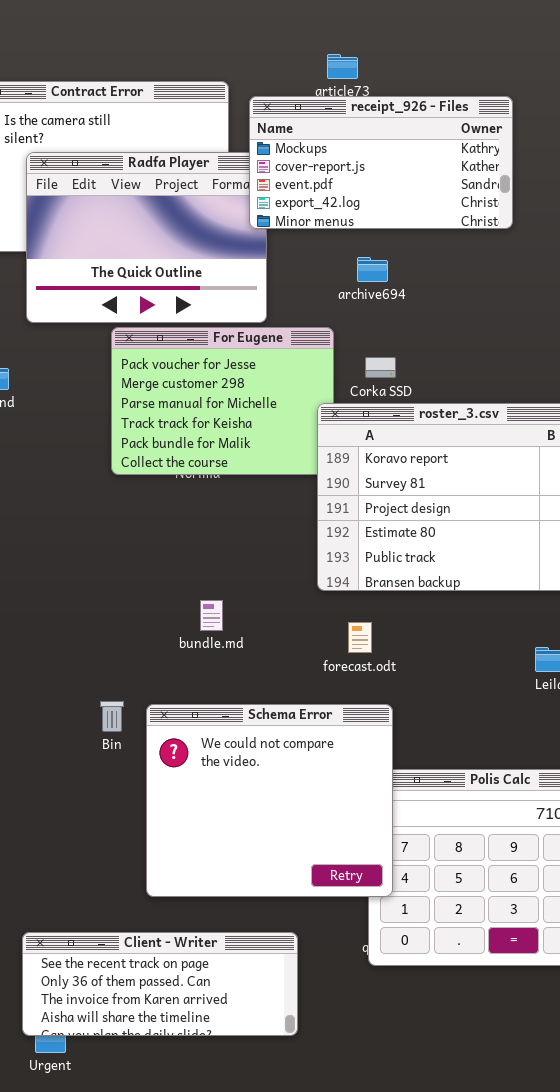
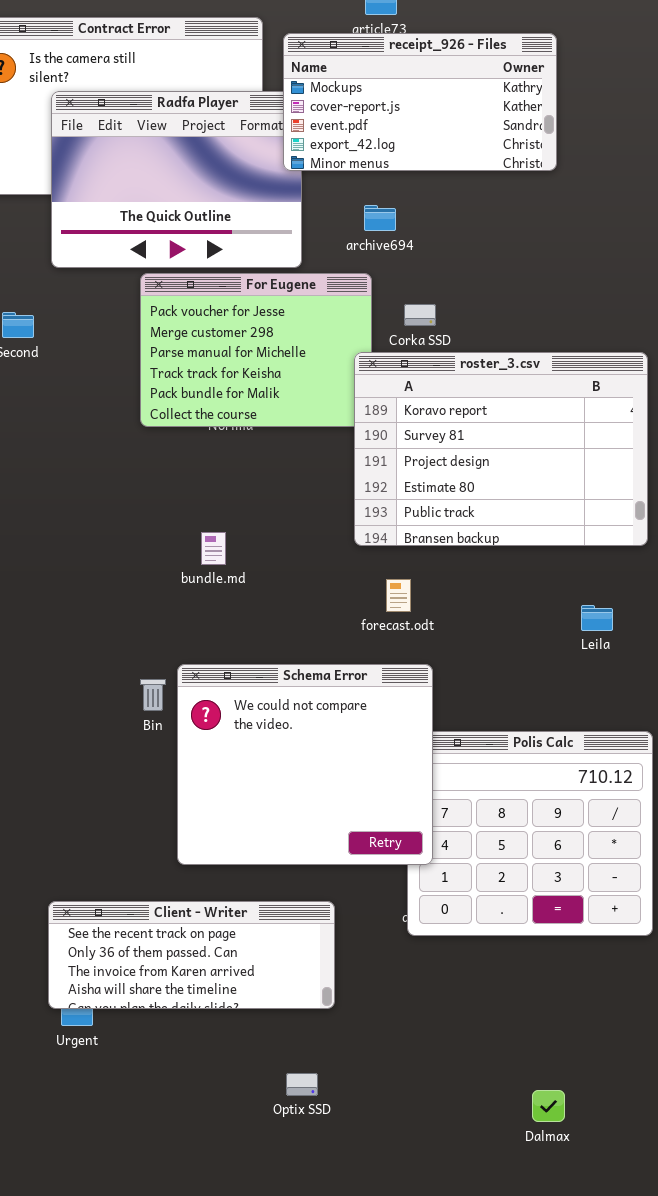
archive694: [357,257,388,282] -> [364,205,396,231], moved
bundle.md: [200,600,223,631] -> [201,532,226,565], moved
Bin: [100,701,124,732] -> [140,679,166,711], moved

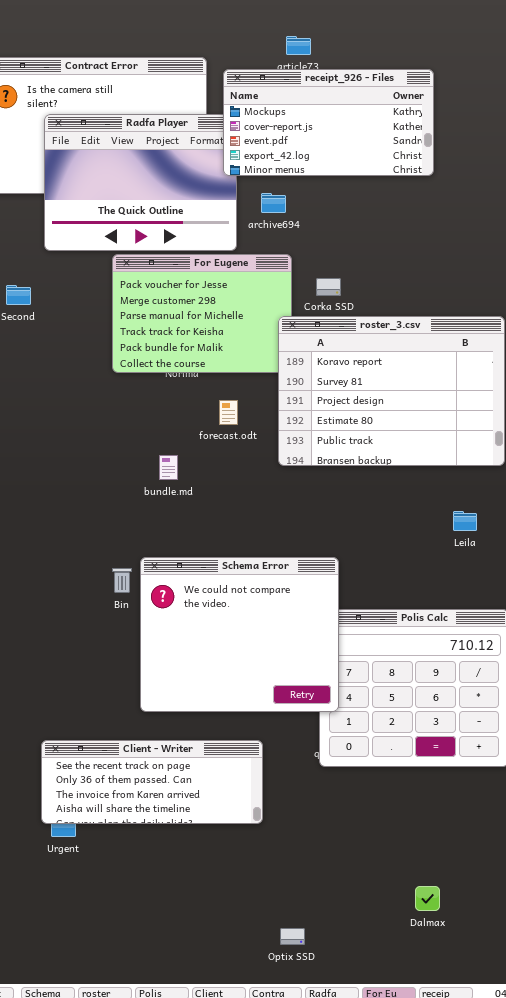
archive694: [364,205,396,231] -> [261,193,286,213], moved
forecast.odt: [386,579,411,612] -> [219,400,238,425], moved
Optix SSD: [286,1073,318,1096] -> [280,928,305,945], moved

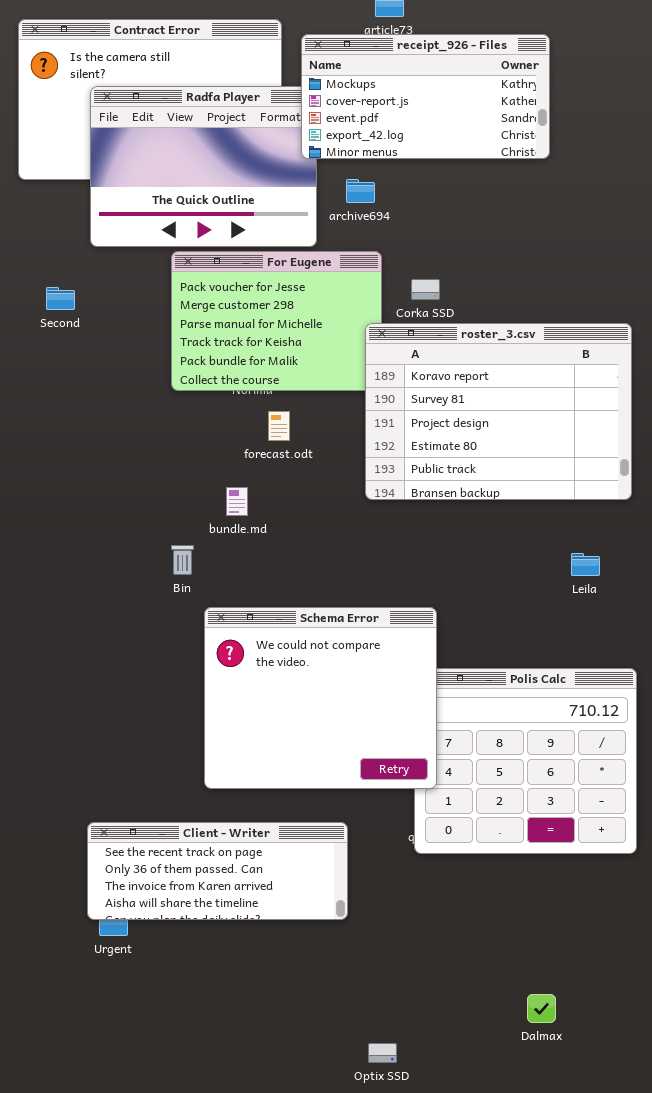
forecast.odt: [219,400,238,425] -> [268,411,290,441], moved
Bin: [112,568,132,593] -> [171,545,194,575], moved

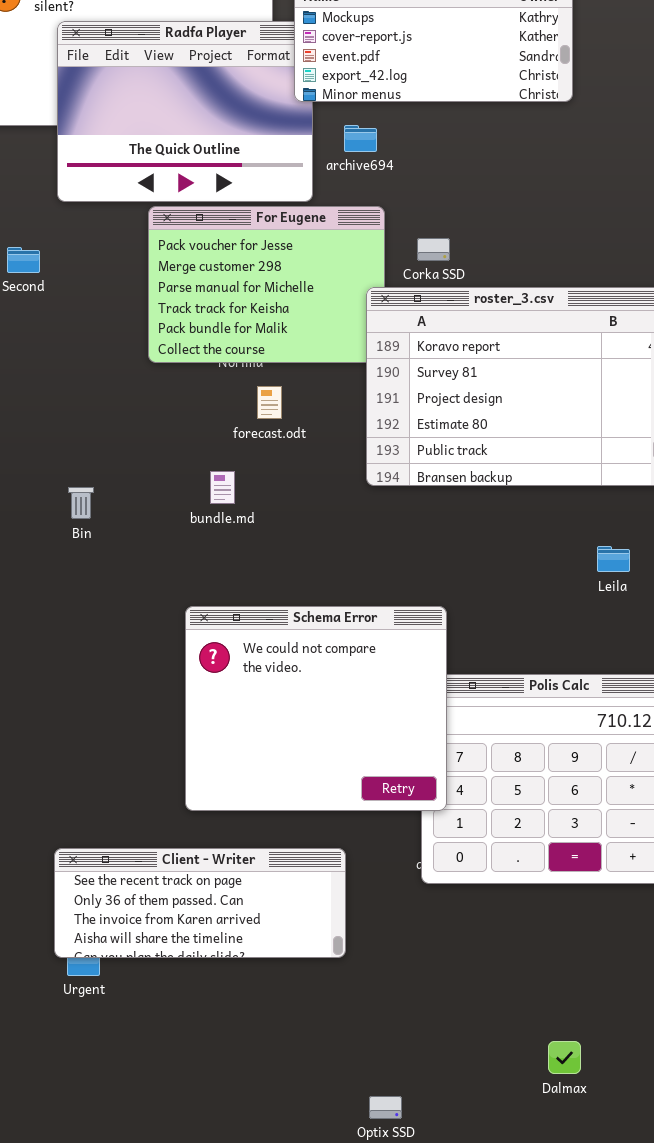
Bin: [171,545,194,575] -> [68,487,94,519], moved

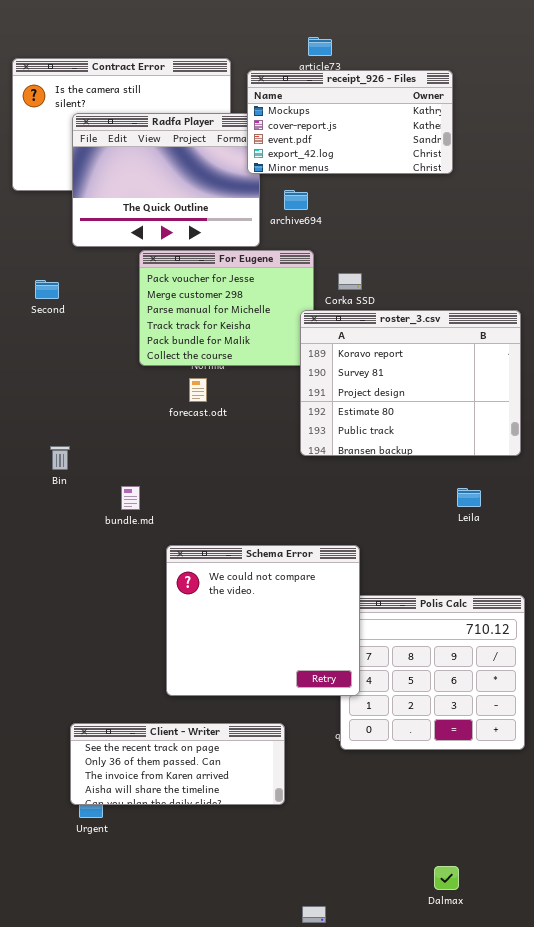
forecast.odt: [257,386,282,419] -> [189,378,207,402], moved
bundle.md: [210,471,235,504] -> [121,486,140,510], moved
Bin: [68,487,94,519] -> [50,446,70,470], moved
Leila: [597,546,630,572] -> [457,488,481,507], moved

